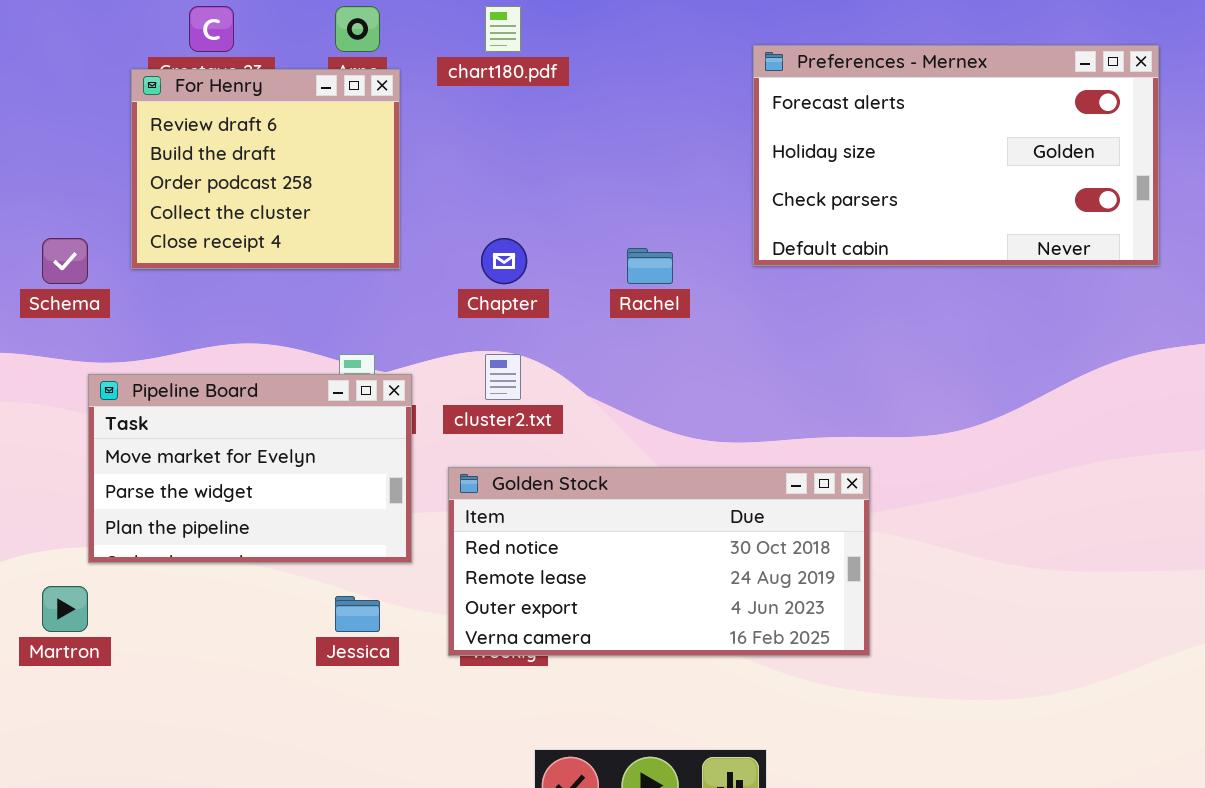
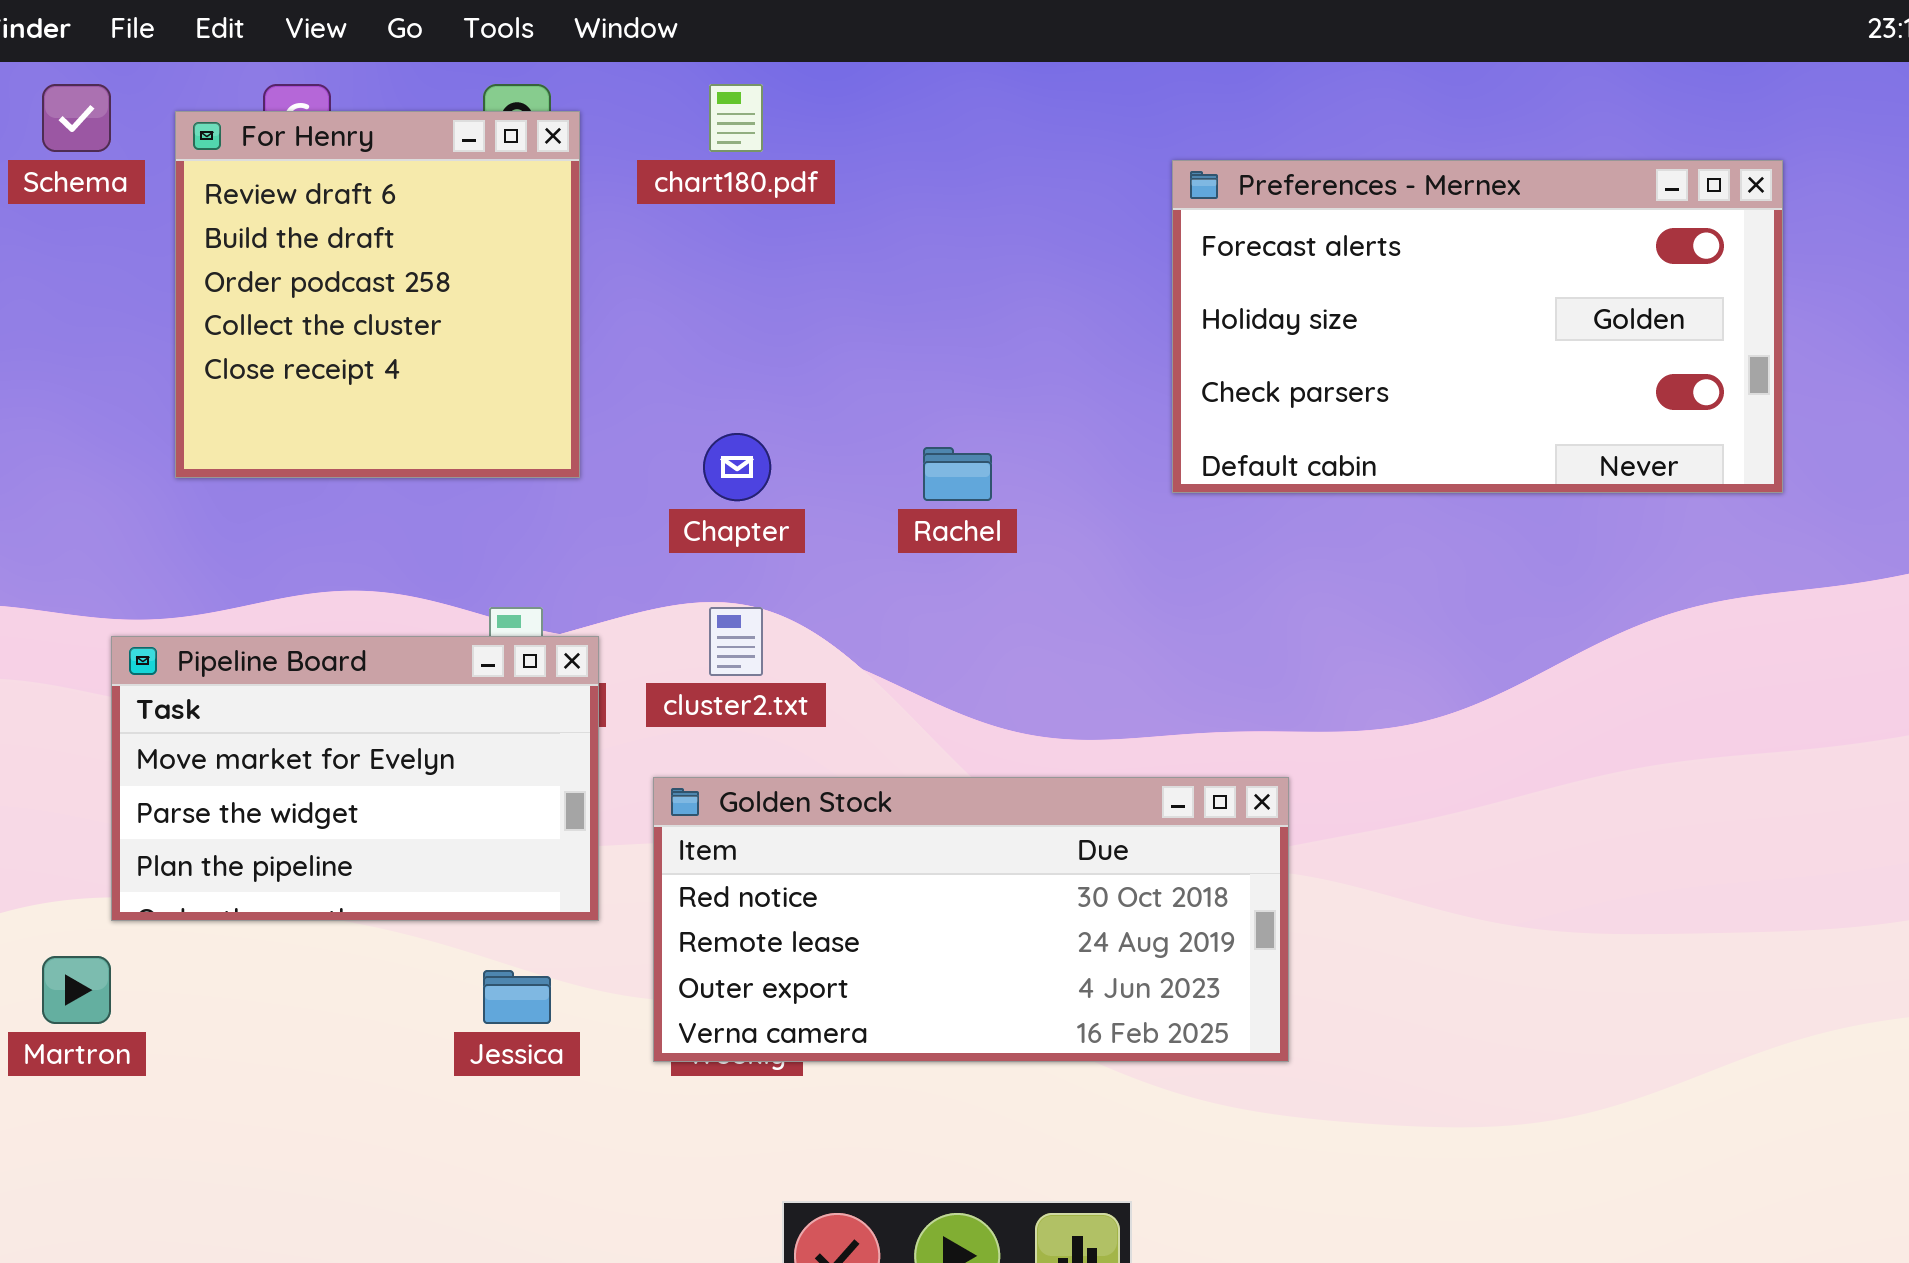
Preferences - Mernex: [753,45,1159,266] -> [1172,160,1783,493], moved
For Henry: [131,69,400,269] -> [175,111,580,478], resized
Schema: [42,238,88,284] -> [42,84,111,152], moved

